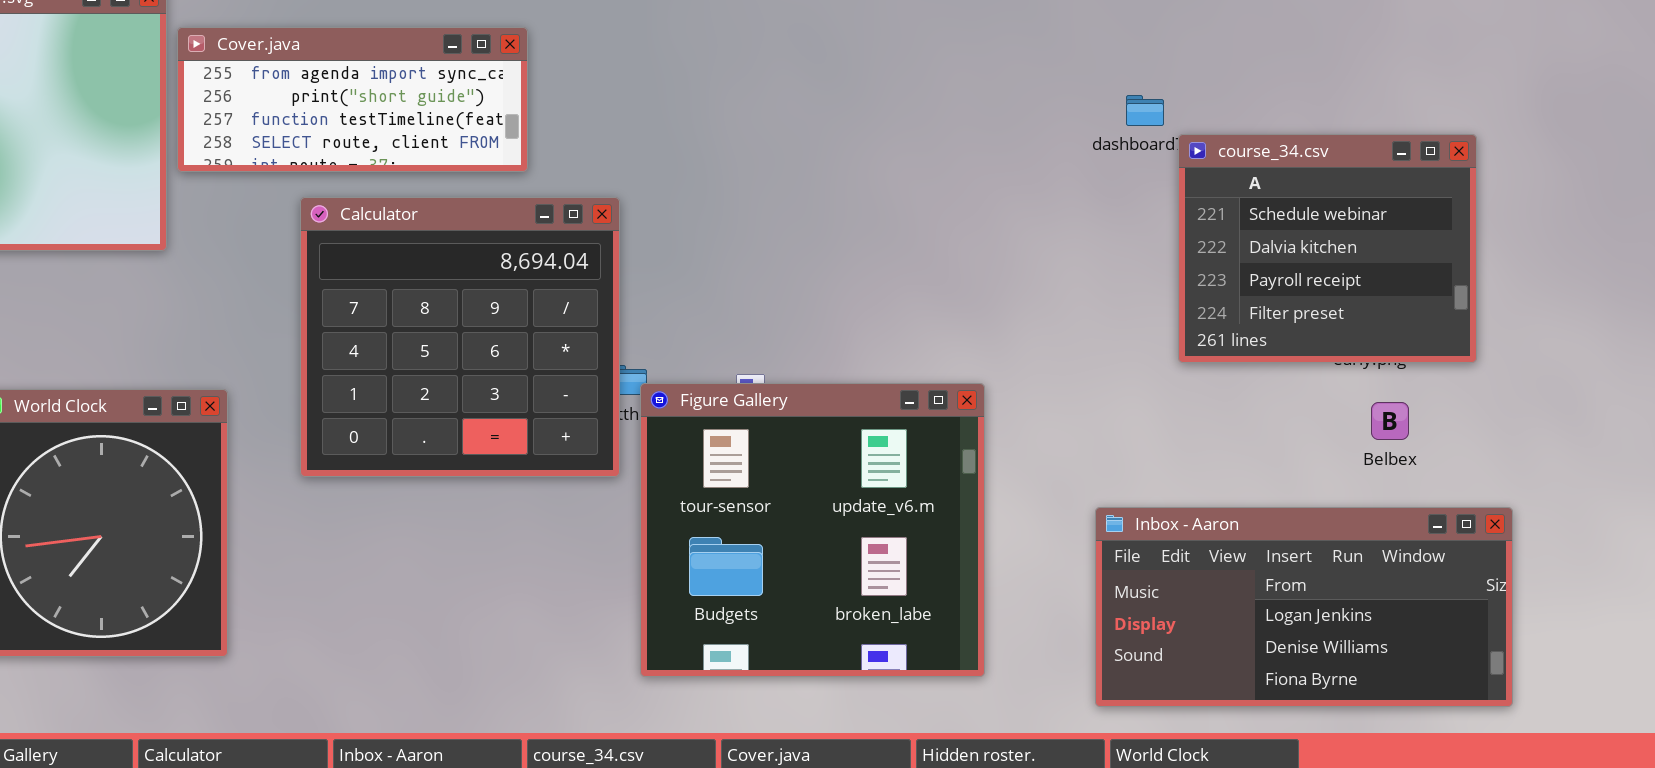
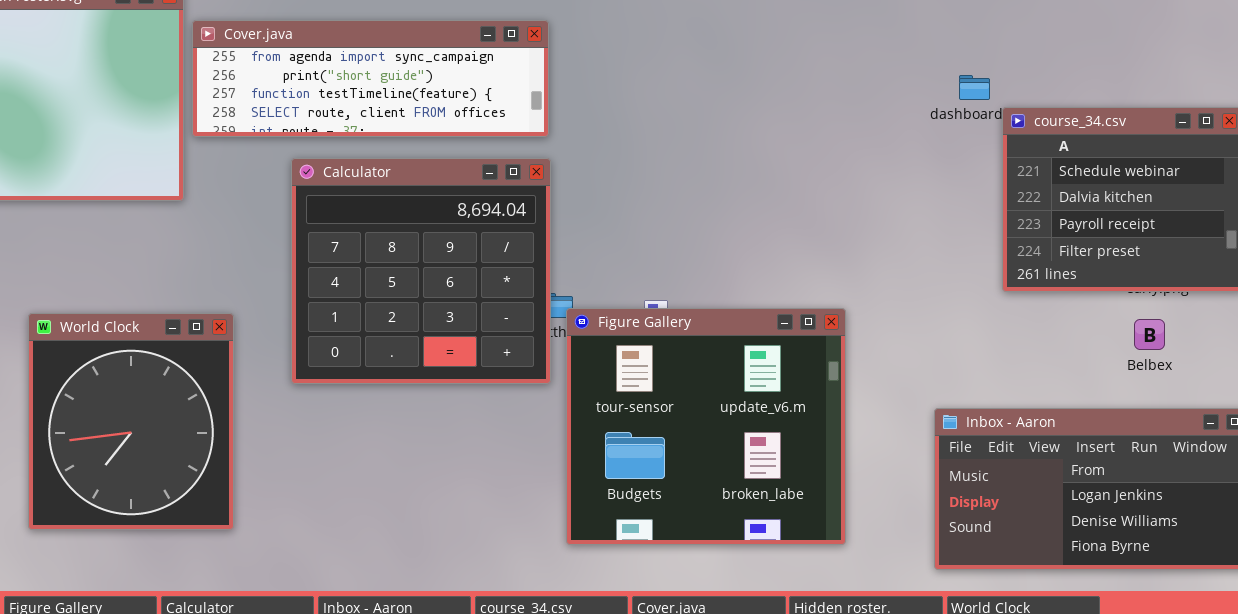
Cover.java: [177,27,528,172] -> [192,20,549,137], resized
Belbex: [1371,402,1409,440] -> [1134,319,1165,350], moved

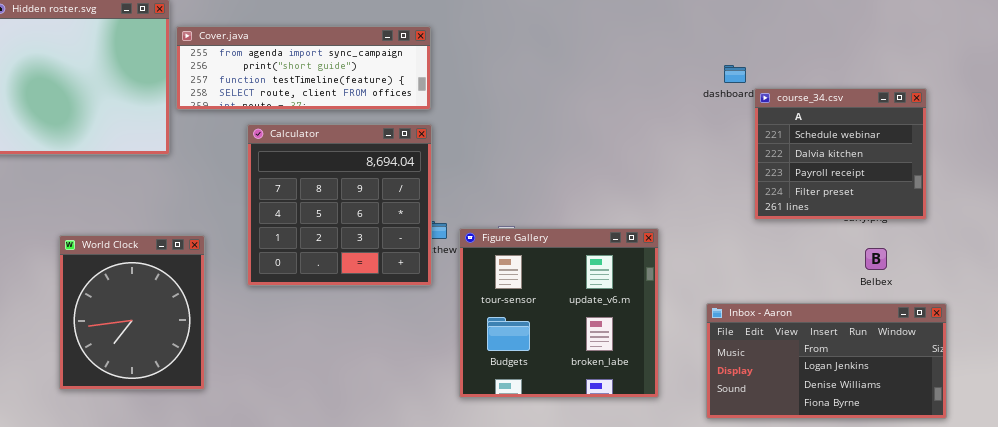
Figure Gallery: [566,308,846,545] -> [459,228,659,398], moved
Belbex: [1134,319,1165,350] -> [865,248,887,270], moved

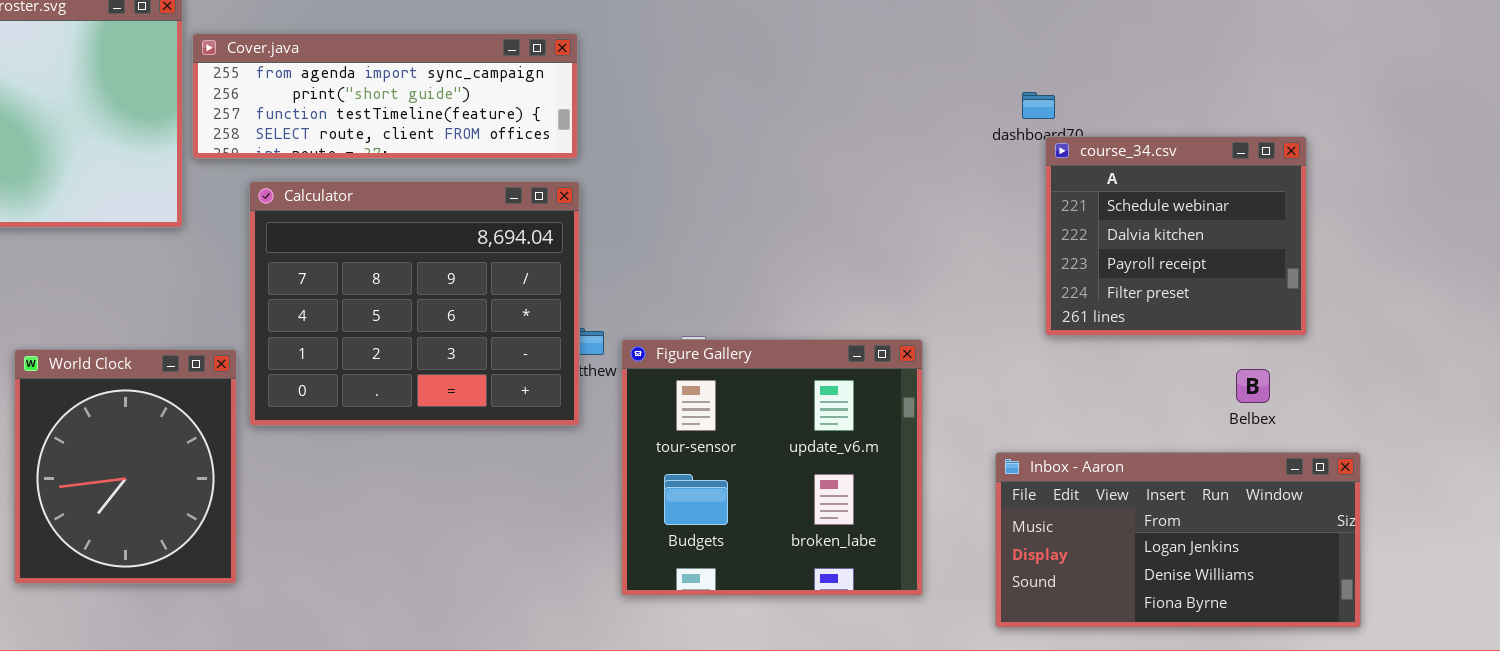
course_34.csv: [754,88,927,220] -> [1045,136,1307,336], moved
Calculator: [247,124,432,286] -> [249,181,580,426], resized

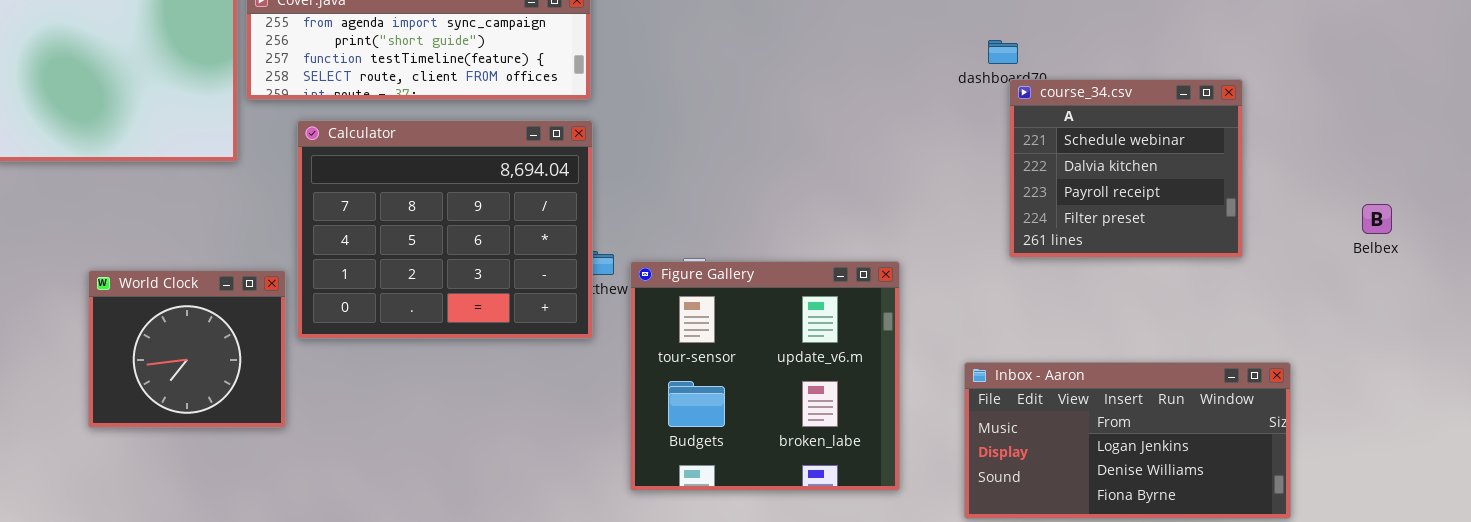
World Clock: [14,349,237,584] -> [88,270,286,428], resized
Belbex: [1236,369,1270,403] -> [1362,204,1392,234], moved

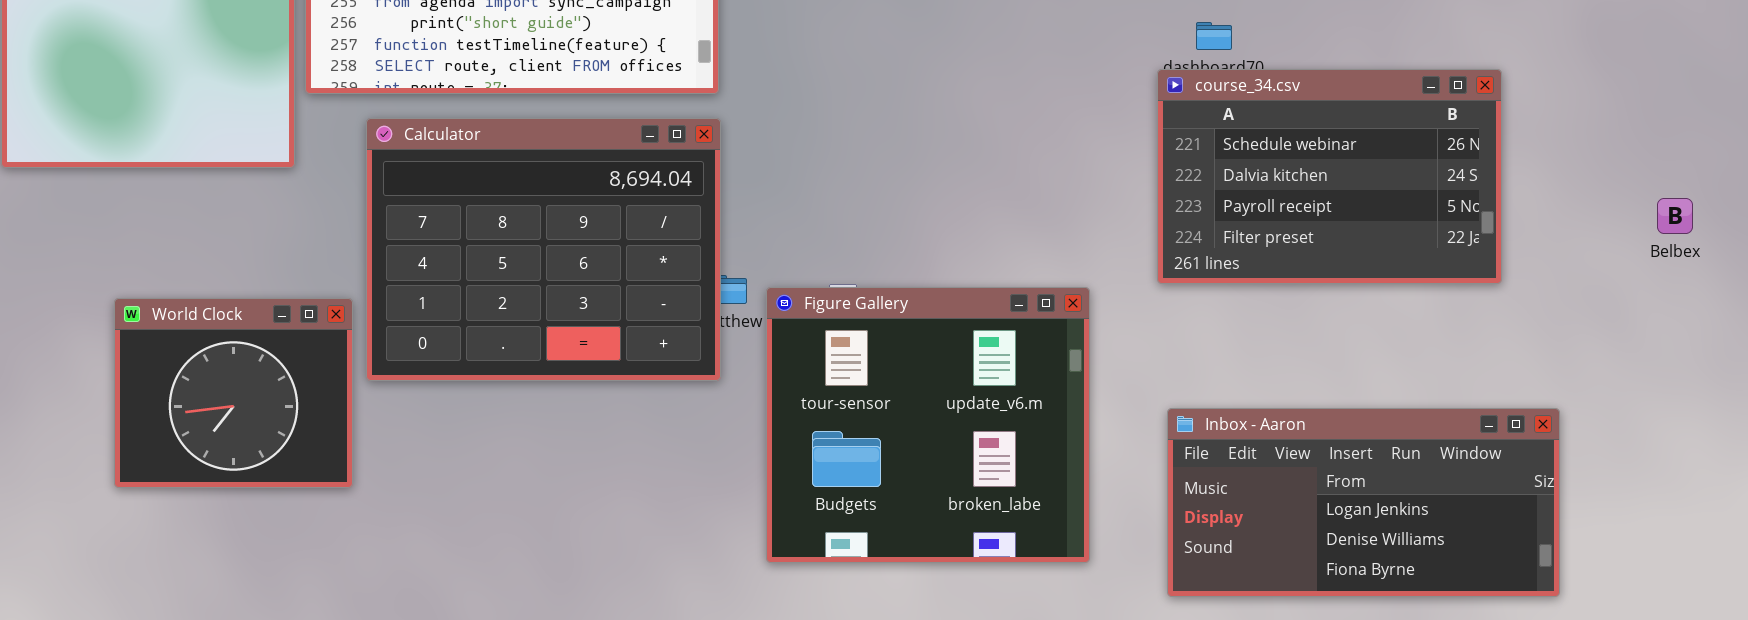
course_34.csv: [1009,79,1243,258] -> [1157,69,1502,284], resized
Belbex: [1362,204,1392,234] -> [1657,198,1693,234], moved

